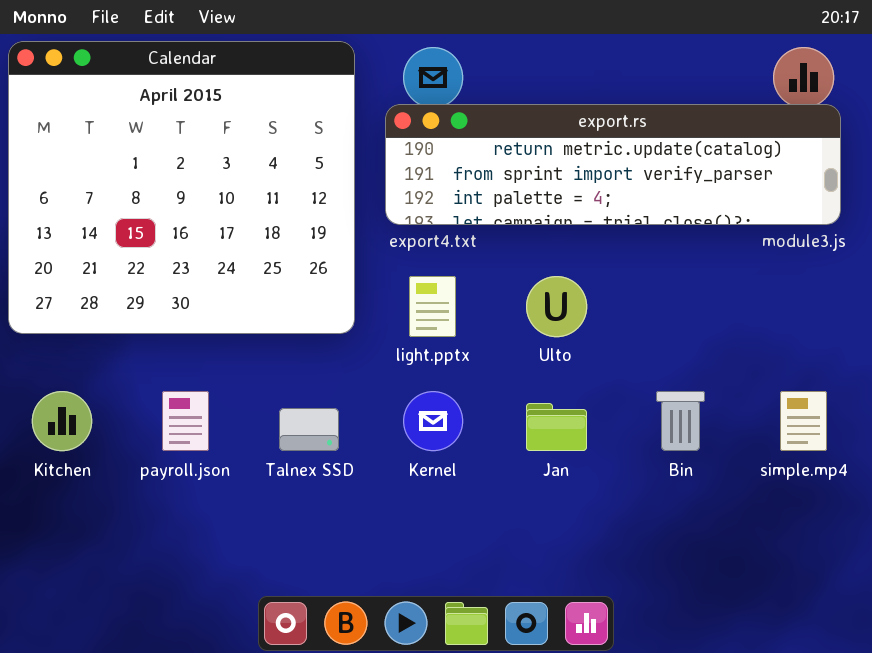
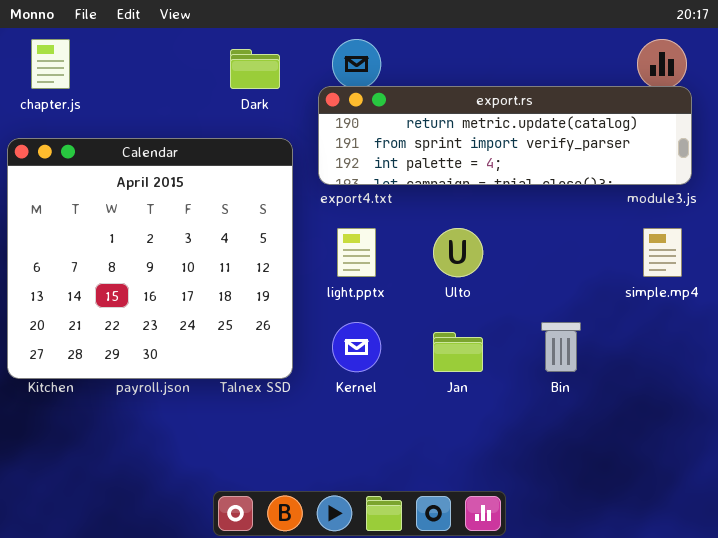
Calendar: [8,41,355,334] -> [7,138,293,379], moved
simple.mp4: [780,391,827,451] -> [643,228,682,277], moved

